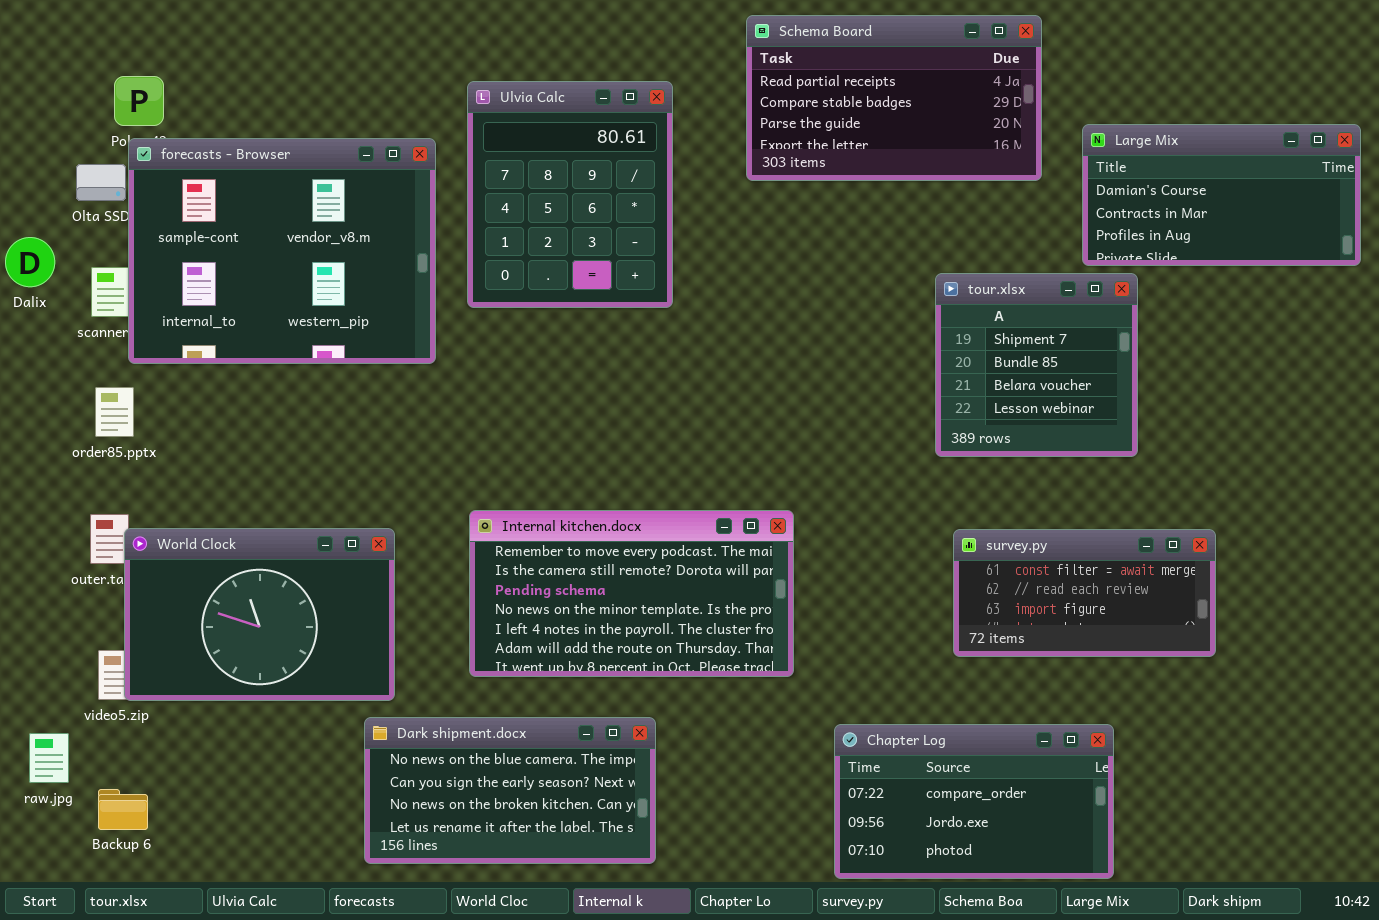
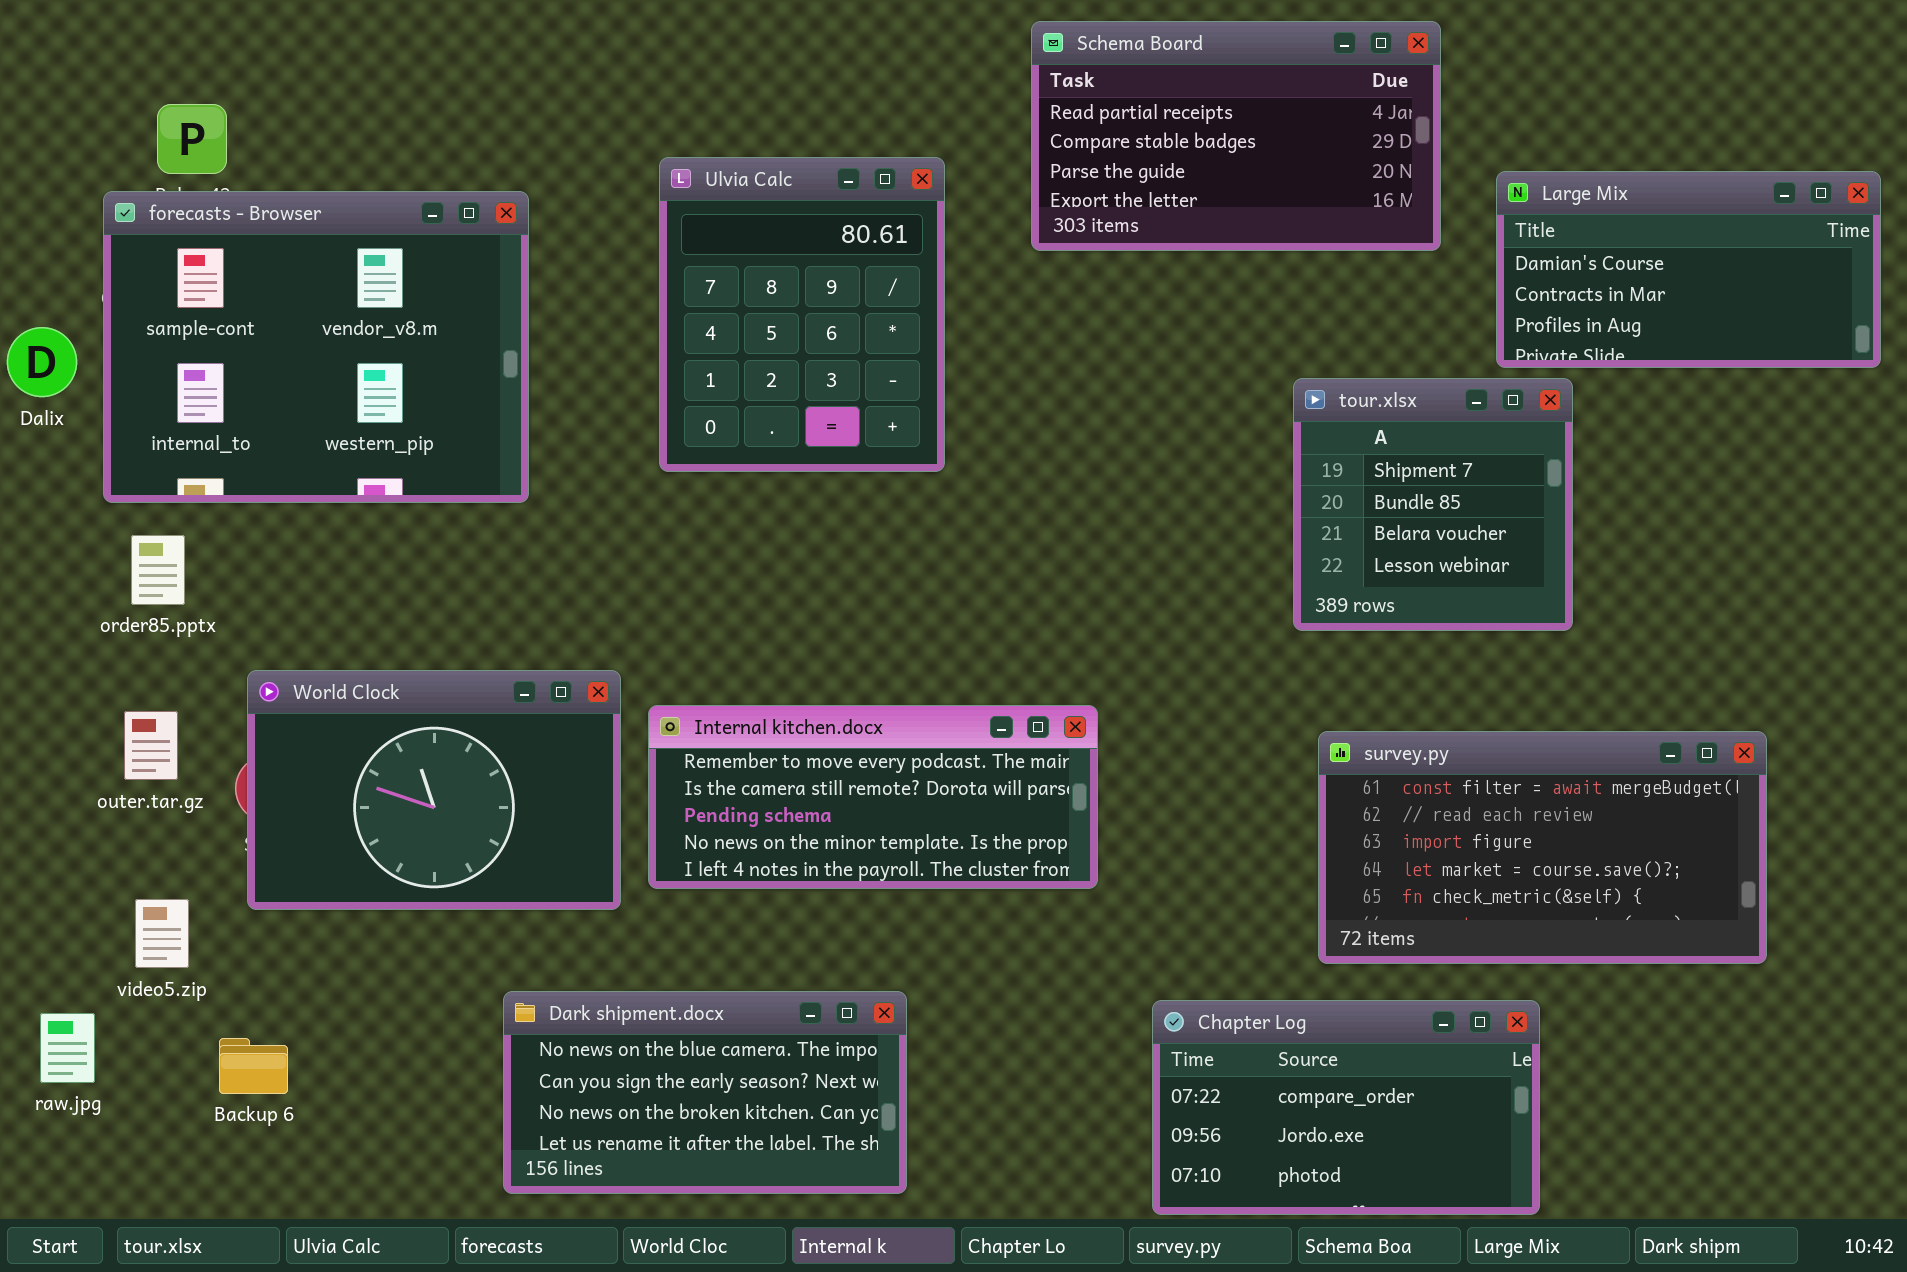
Ulvia Calc: [467,81,673,308] -> [659,157,945,472], moved
forecasts - Browser: [128,138,436,364] -> [103,191,529,503], moved
Internal kitchen.docx: [469,510,794,677] -> [648,705,1098,889], resized
World Clock: [124,528,395,701] -> [247,670,621,910], moved
survey.py: [953,529,1216,657] -> [1318,731,1767,964], resized
Backup 6: [98,789,148,830] -> [219,1038,288,1094], moved

